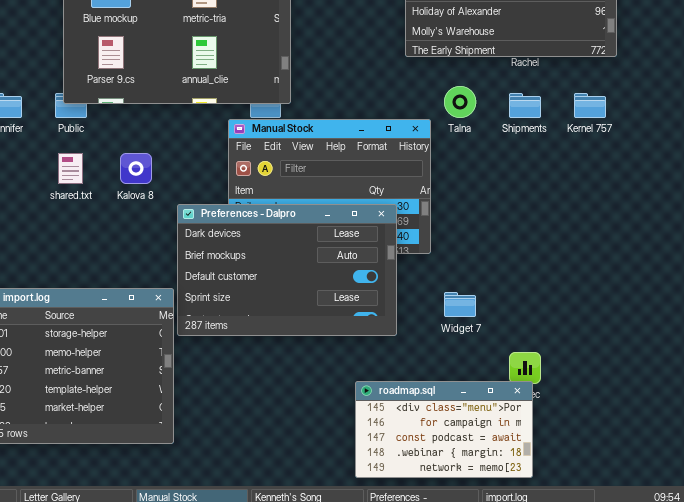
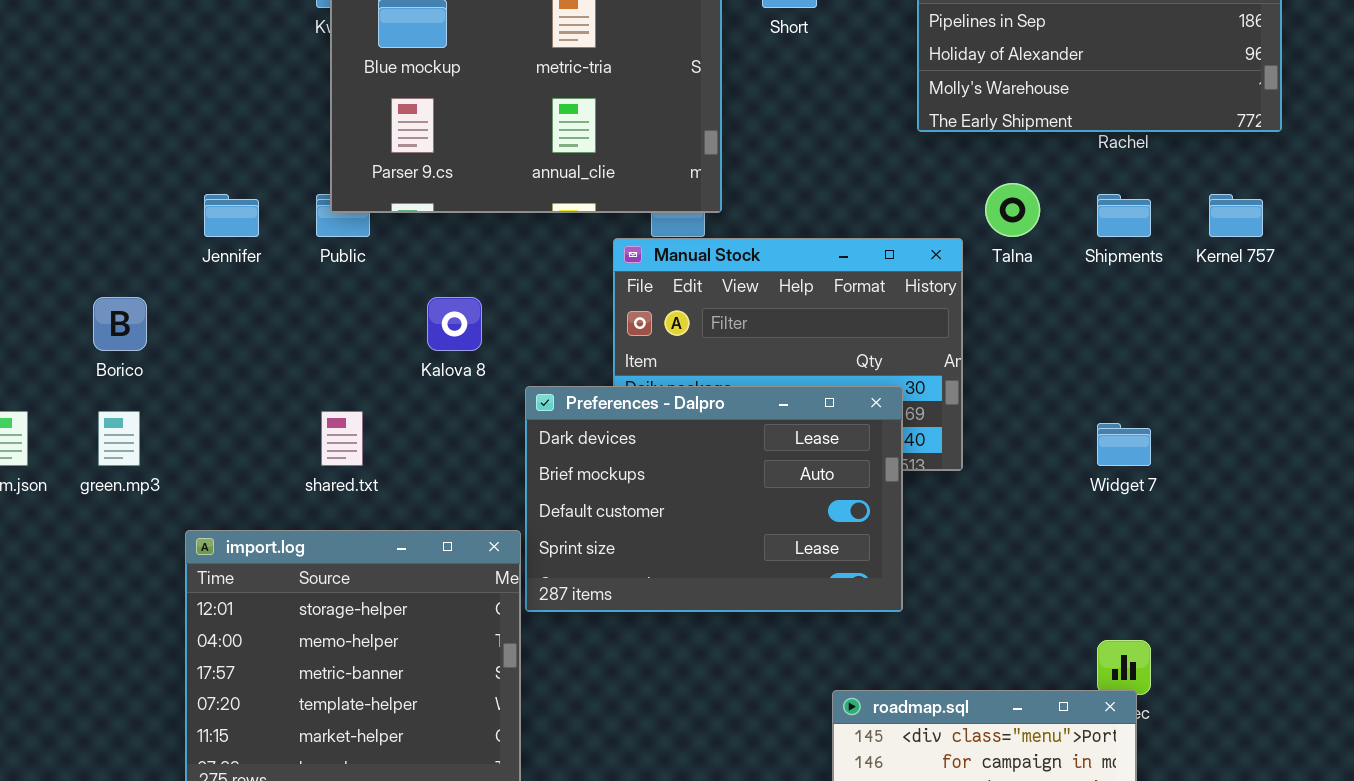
shared.txt: [58,153,83,184] -> [321,411,363,466], moved
Widget 7: [444,292,476,317] -> [1097,423,1151,466], moved

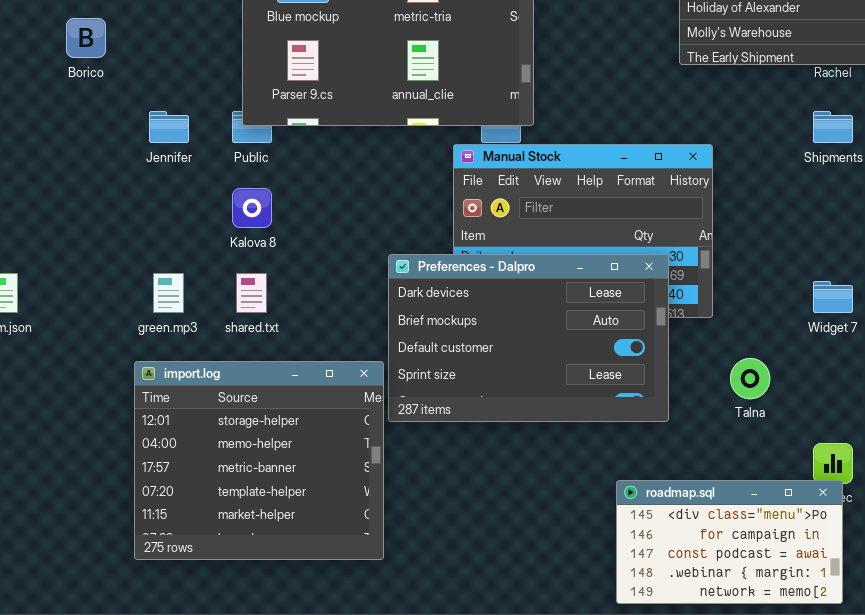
Talna: [985,183,1040,237] -> [730,358,770,399], moved
Borico: [93,297,147,351] -> [66,18,106,58], moved
Kalova 8: [427,297,482,351] -> [232,188,272,228], moved
green.mp3: [98,411,140,466] -> [153,273,184,313], moved

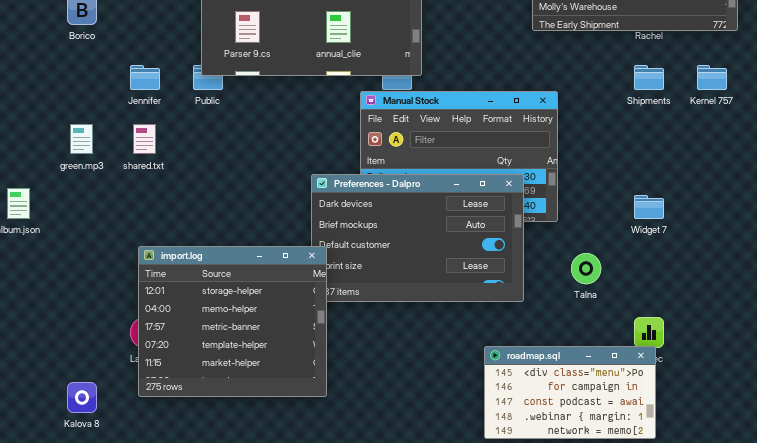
Kalova 8: [232,188,272,228] -> [67,382,97,413], moved
green.mp3: [153,273,184,313] -> [70,124,93,154], moved
shared.txt: [236,273,267,313] -> [133,124,156,154], moved
import.log: [134,361,384,560] -> [138,246,327,397], moved

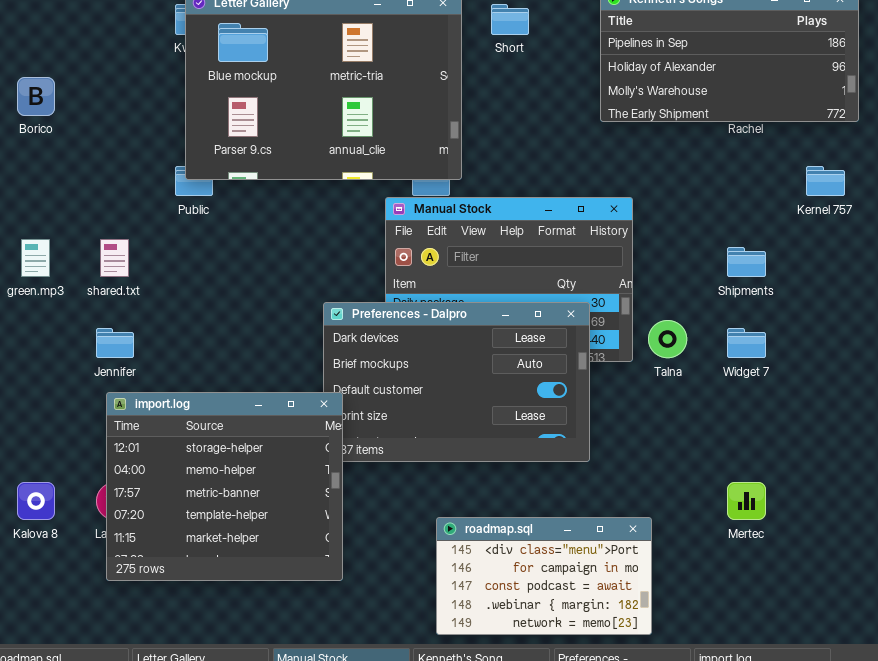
Jennifer: [130,65,160,90] -> [96,328,134,358], moved
Shipments: [634,65,664,90] -> [727,247,766,277], moved
Talna: [571,253,601,284] -> [648,320,687,358], moved
roadmap.sql: [484,346,656,439] -> [436,517,652,635], moved
Kalova 8: [67,382,97,413] -> [17,482,55,520], moved

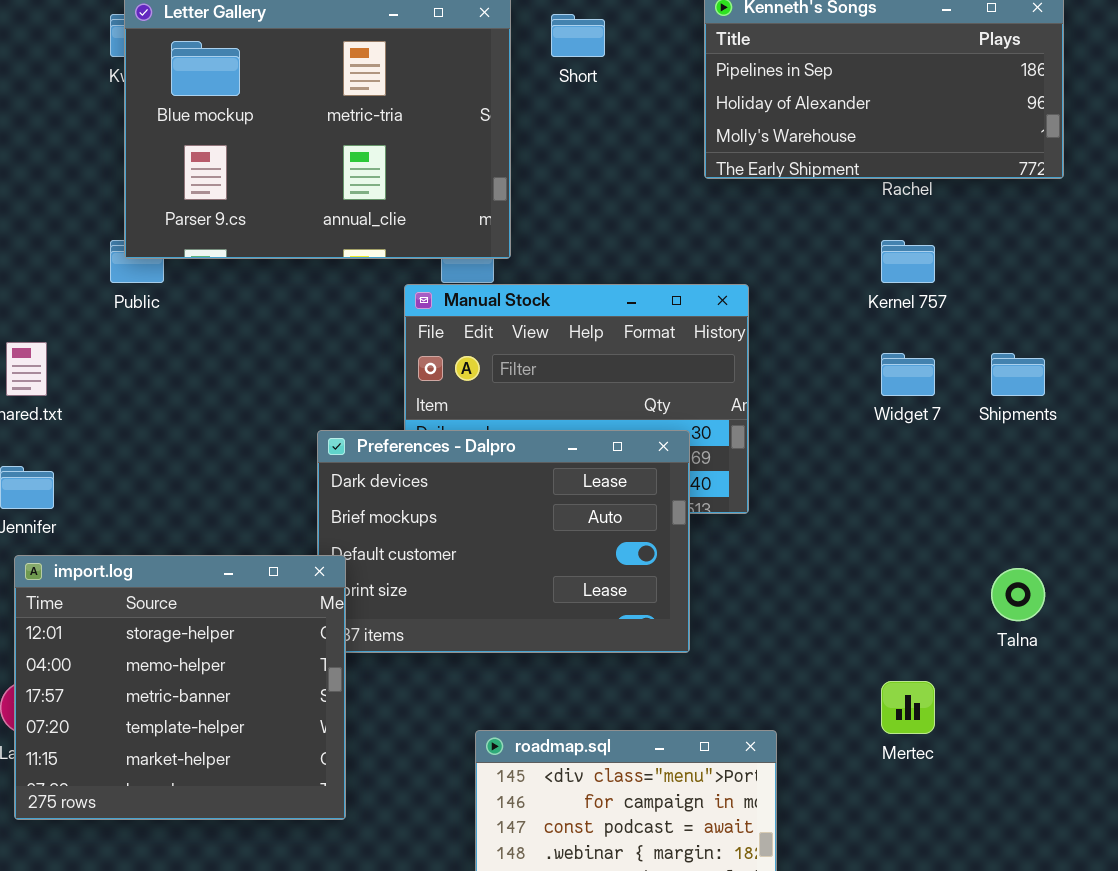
Kernel 757: [806,166,845,196] -> [881,240,935,283], moved
Shipments: [727,247,766,277] -> [991,353,1045,396], moved
Talna: [648,320,687,358] -> [991,568,1045,621], moved
Widget 7: [727,328,766,358] -> [881,353,935,396], moved

